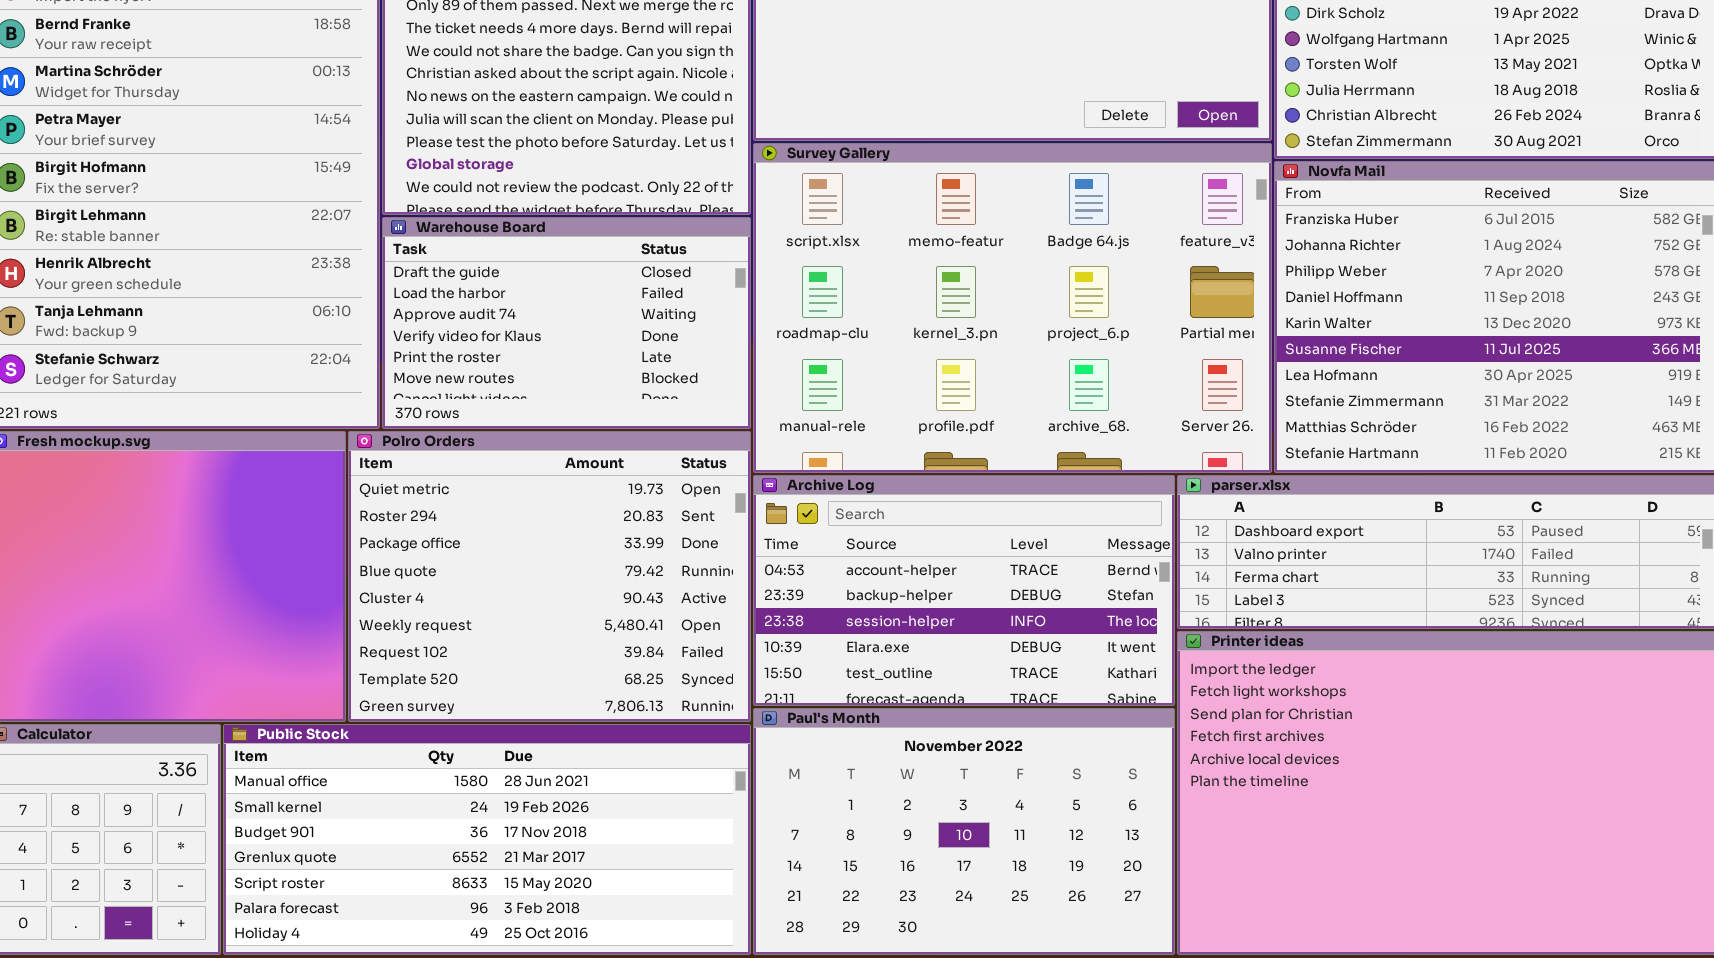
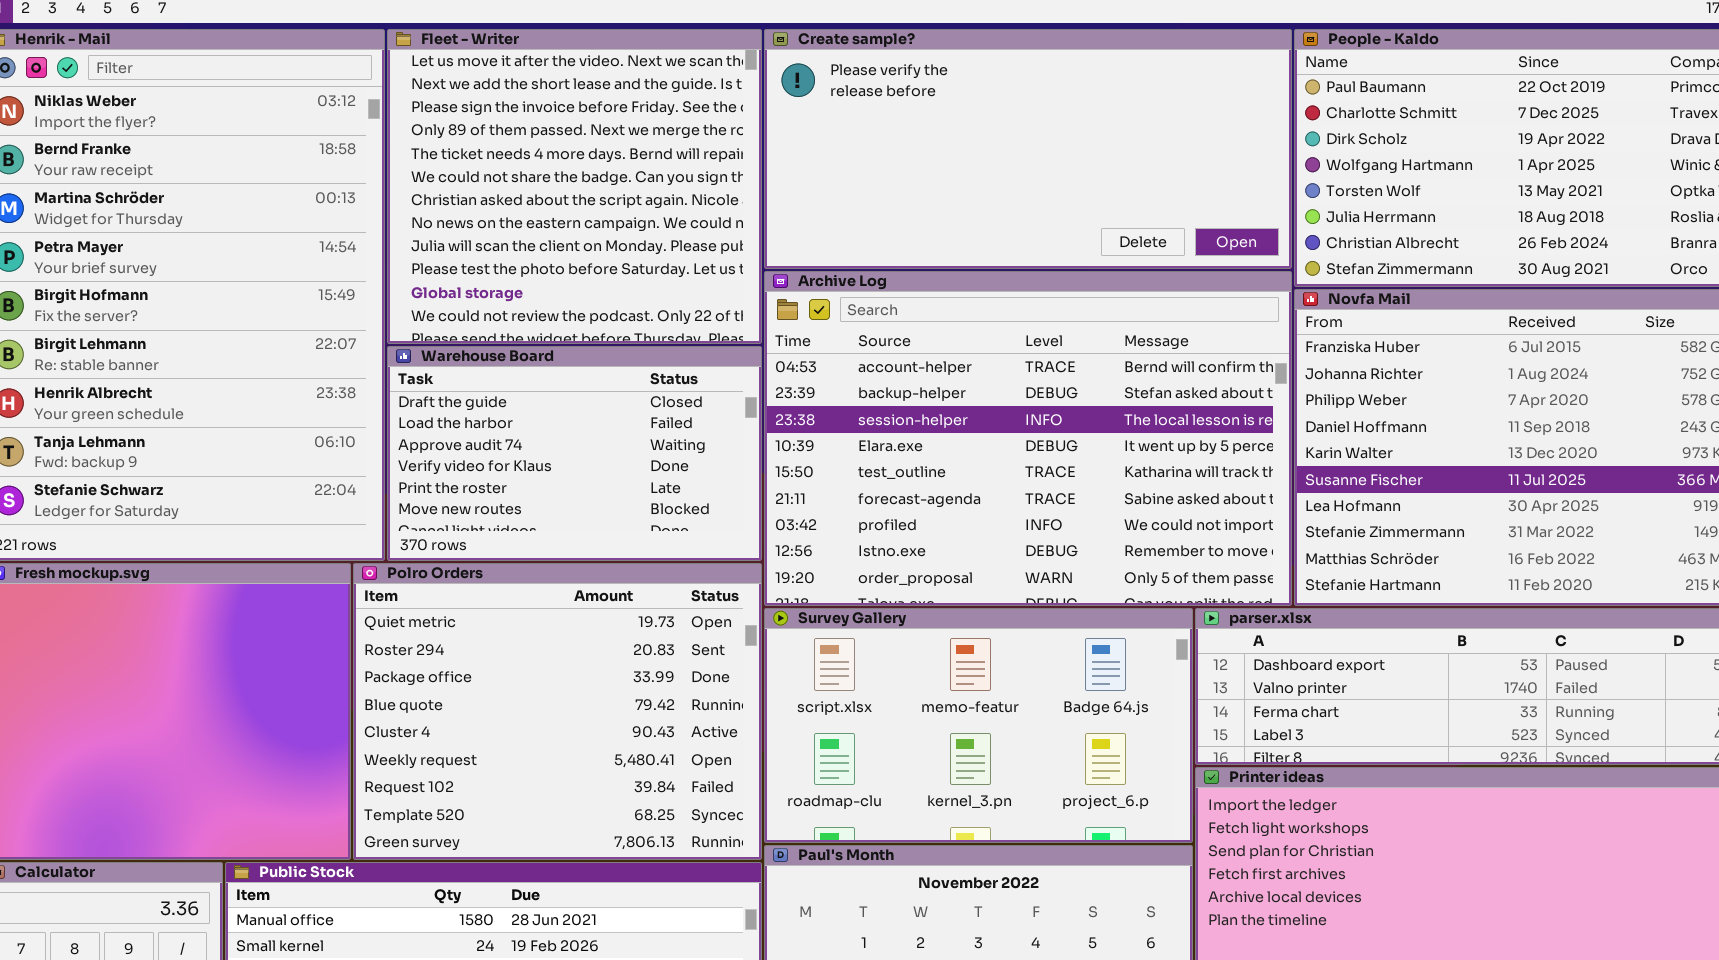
Survey Gallery: [753,143,1272,473] -> [764,608,1193,843], moved, resized
Archive Log: [753,475,1175,706] -> [764,271,1292,606], moved, resized

